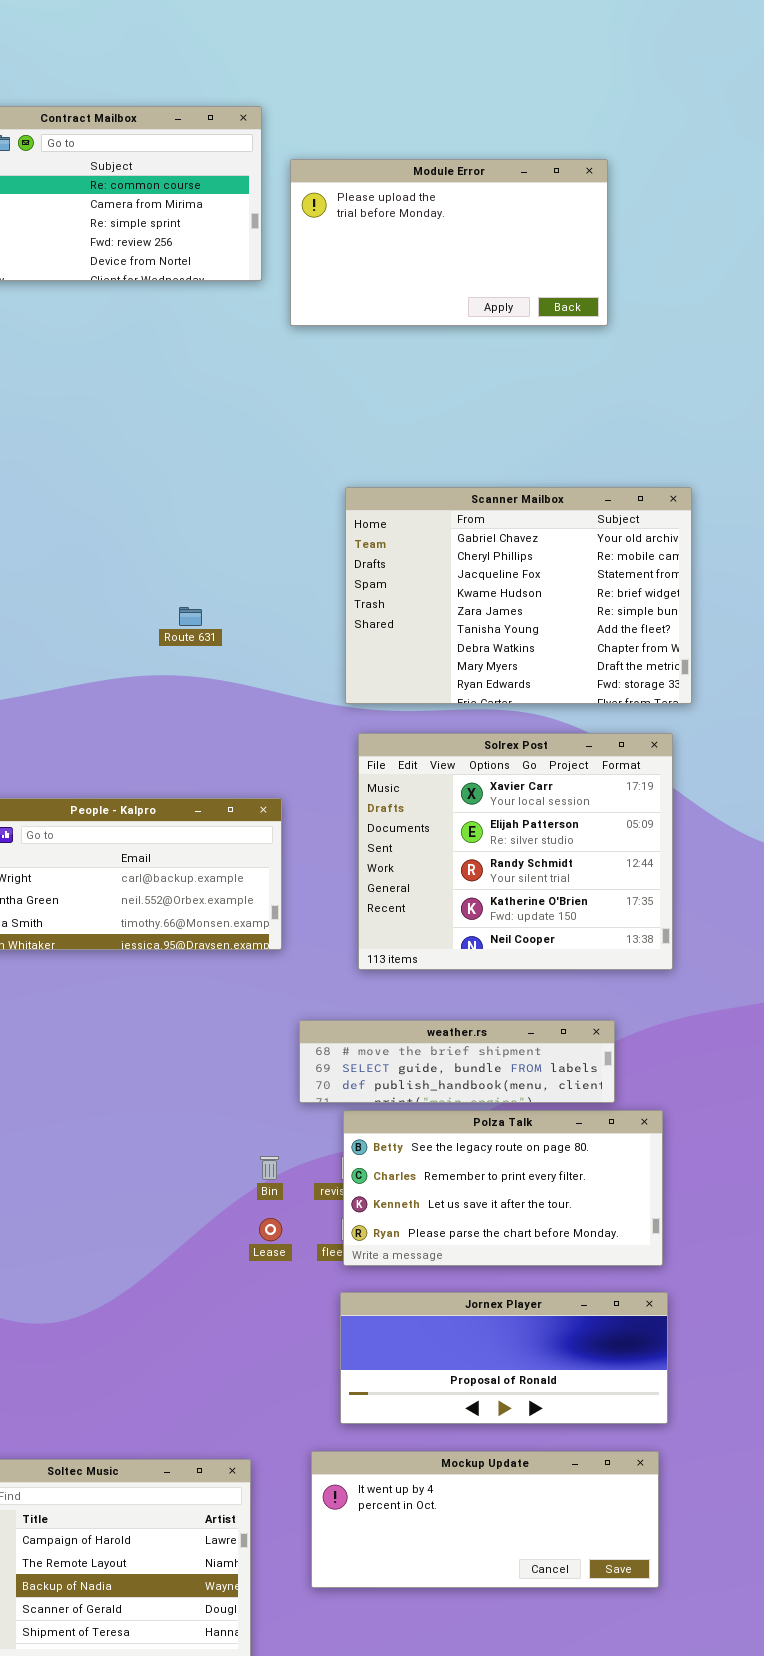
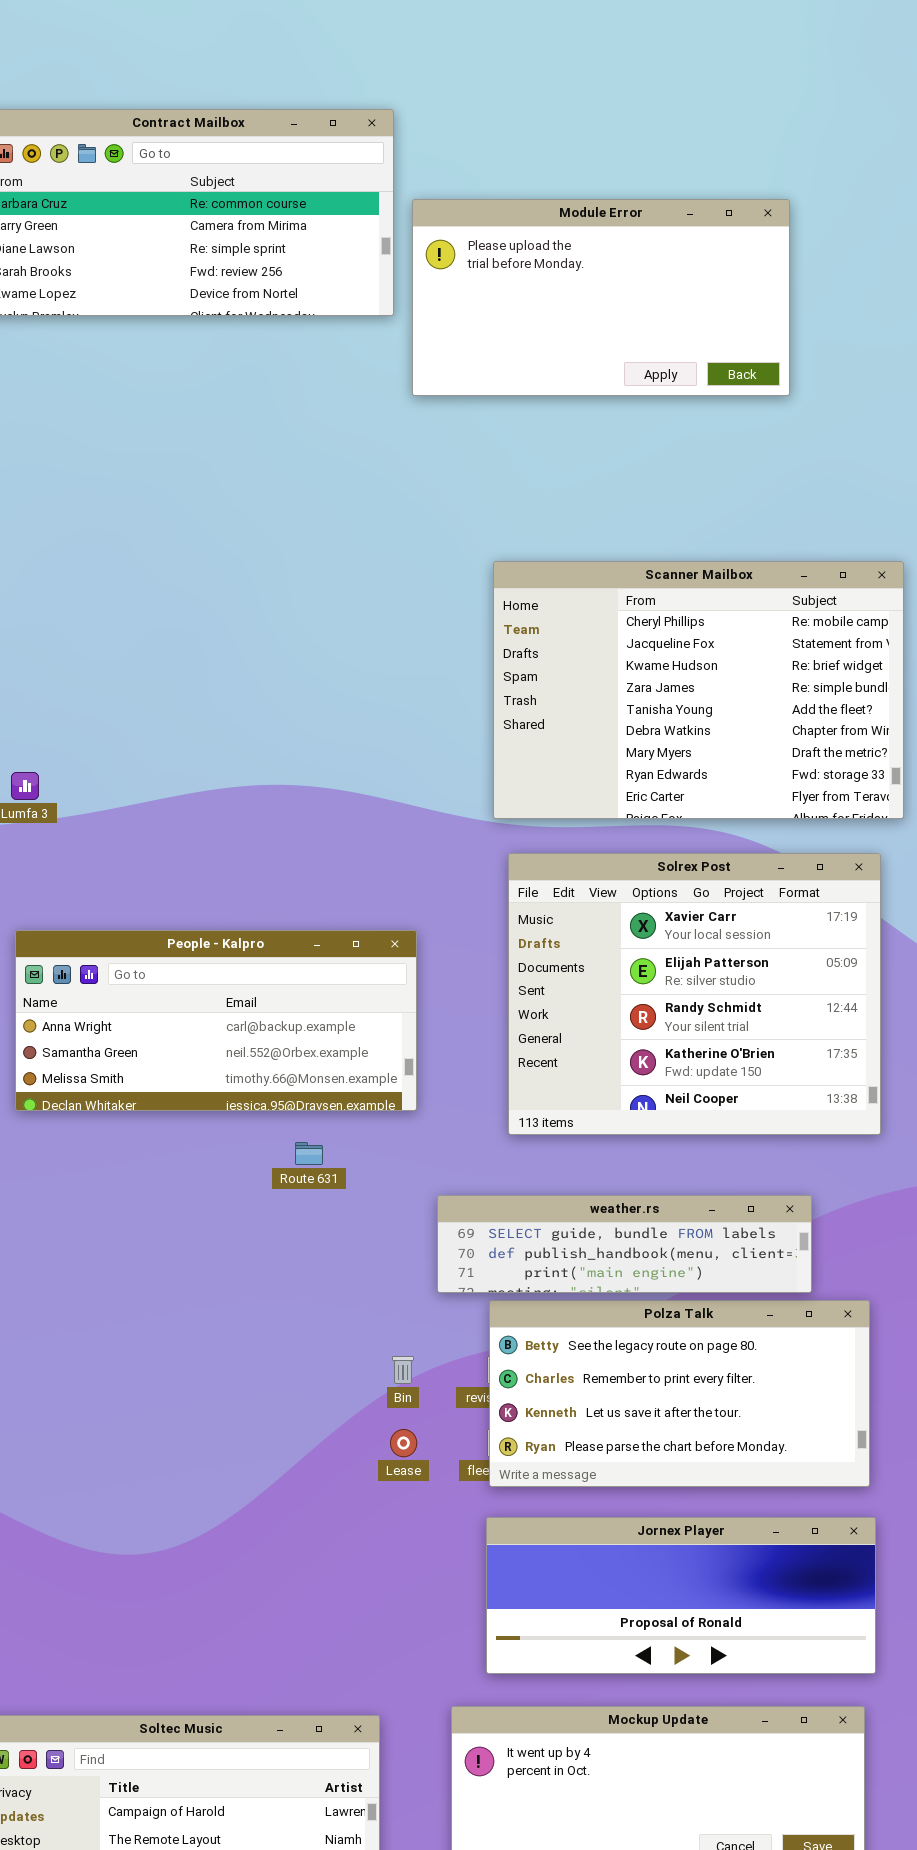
Module Error: [290,159,608,326] -> [412,199,790,396], moved
Scanner Mailbox: [345,487,692,704] -> [493,561,904,819], scrolled down 1 row
Route 631: [179,607,202,626] -> [295,1142,323,1165], moved
weather.rs: [299,1020,615,1103] -> [437,1195,812,1293], scrolled down 1 row

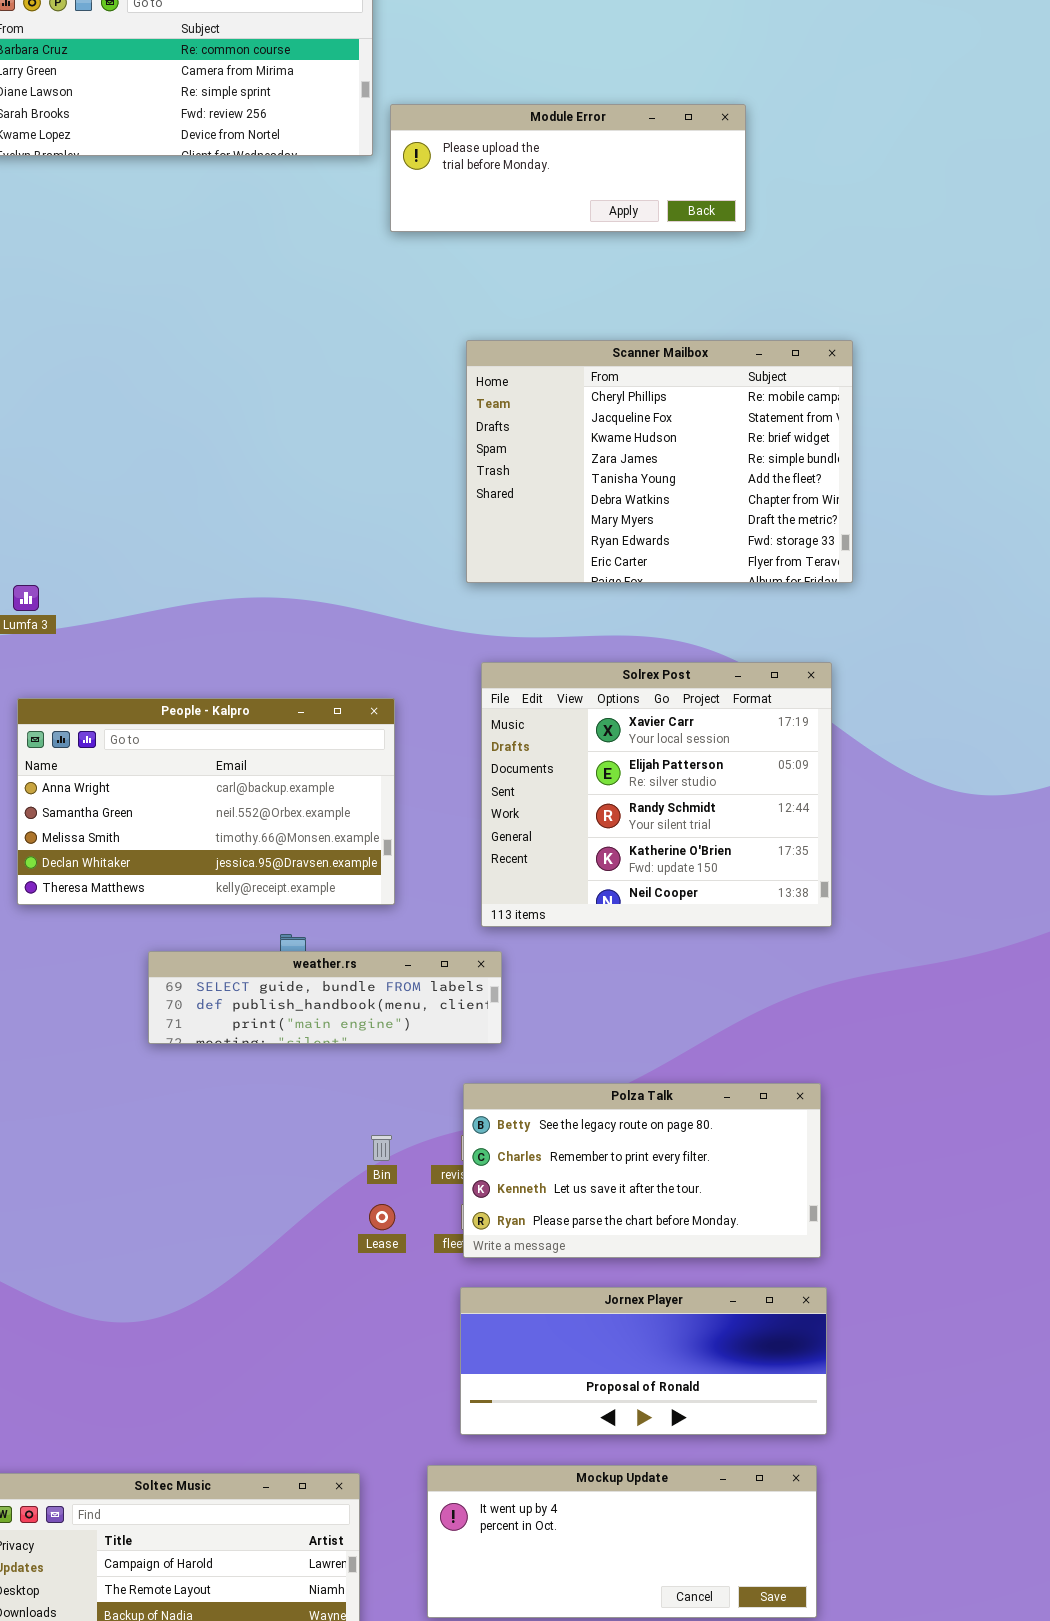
Module Error: [412,199,790,396] -> [390,104,746,232], resized
Scanner Mailbox: [493,561,904,819] -> [466,340,853,583], moved
People - Kalpro: [15,930,417,1111] -> [17,698,395,905], resized
weather.rs: [437,1195,812,1293] -> [148,951,502,1044], moved

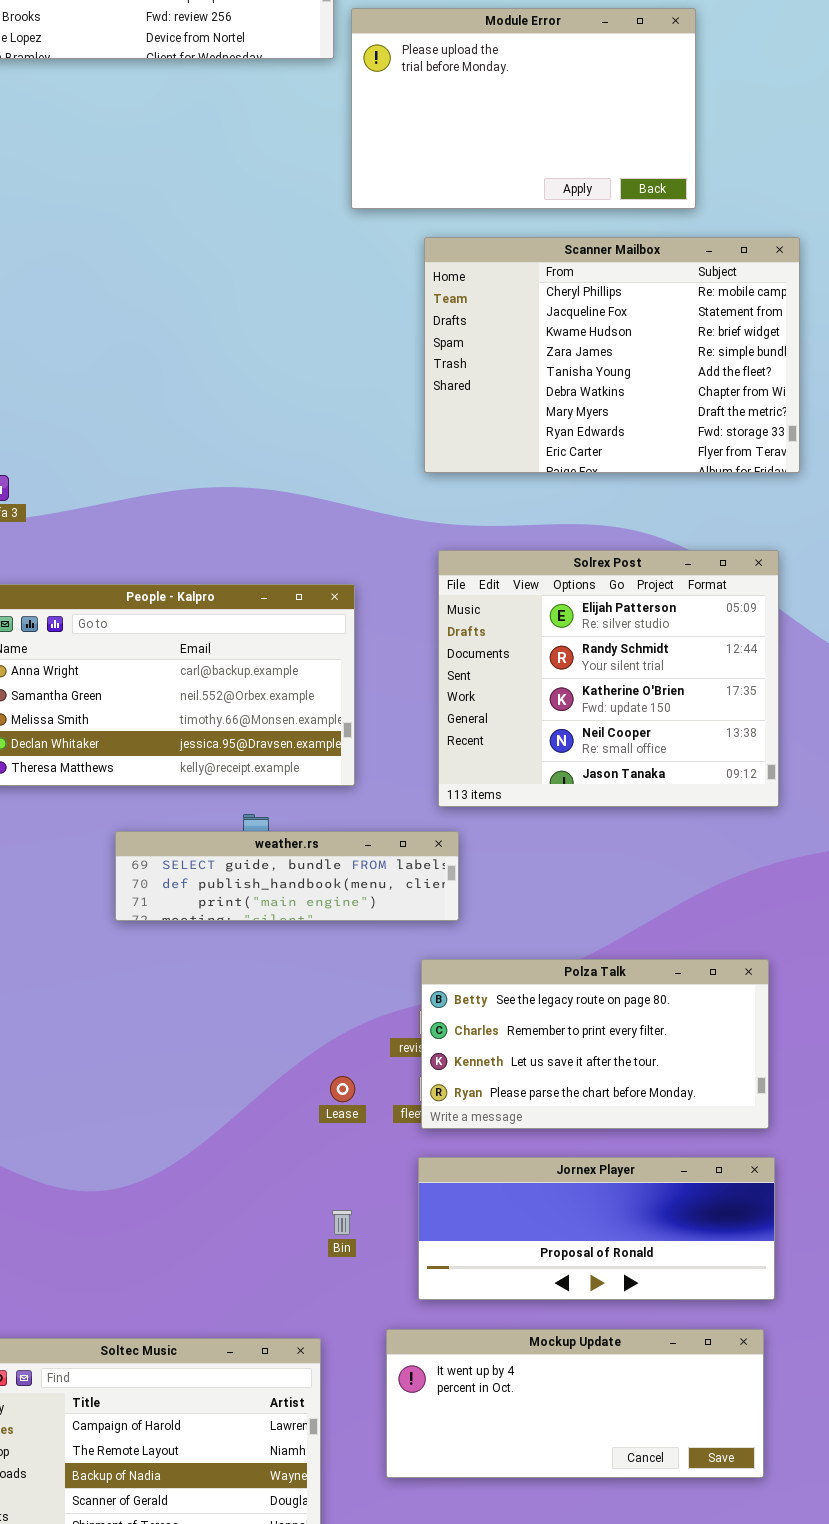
Module Error: [390,104,746,232] -> [351,8,696,209], resized
Solrex Post: [481,662,832,927] -> [438,550,779,807], scrolled down 1 row
Bin: [371,1135,392,1161] -> [332,1210,352,1235], moved

